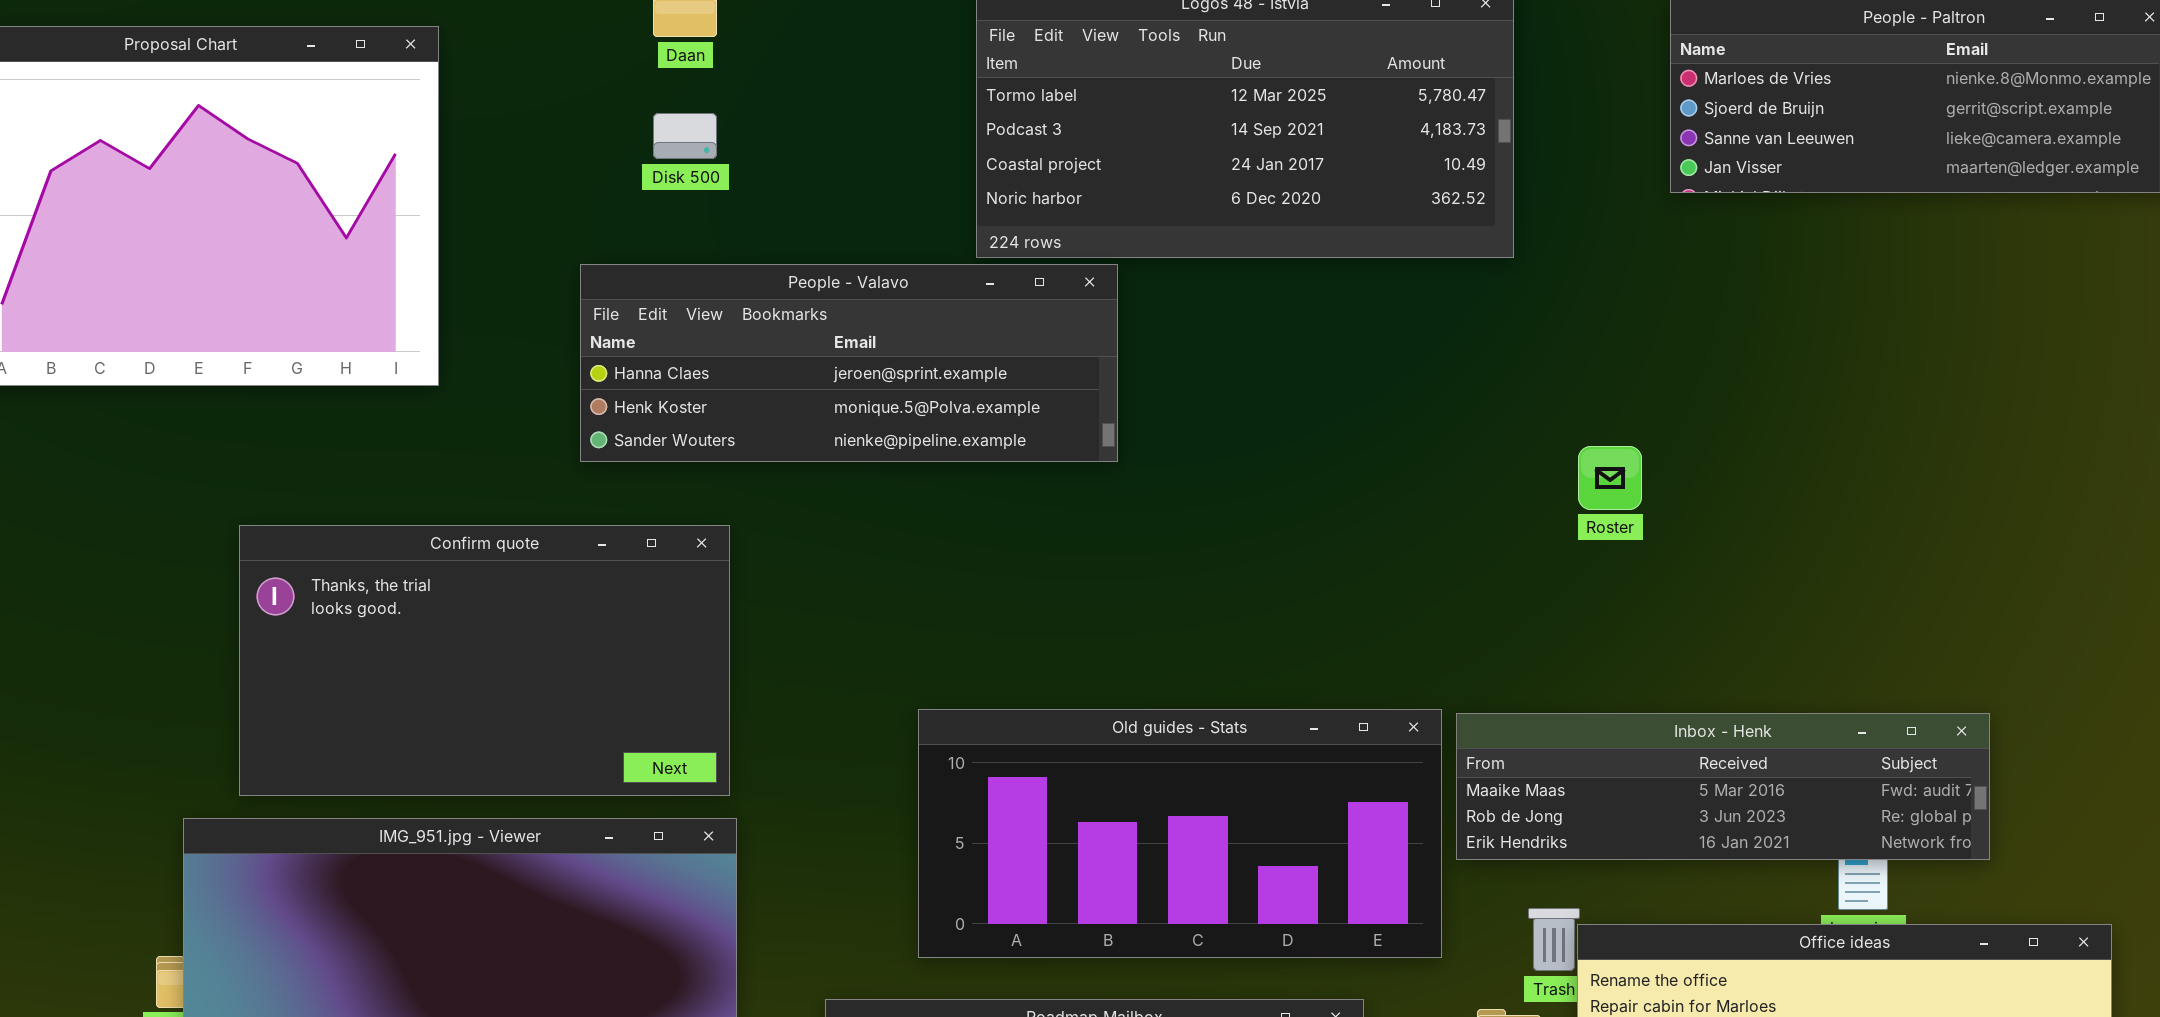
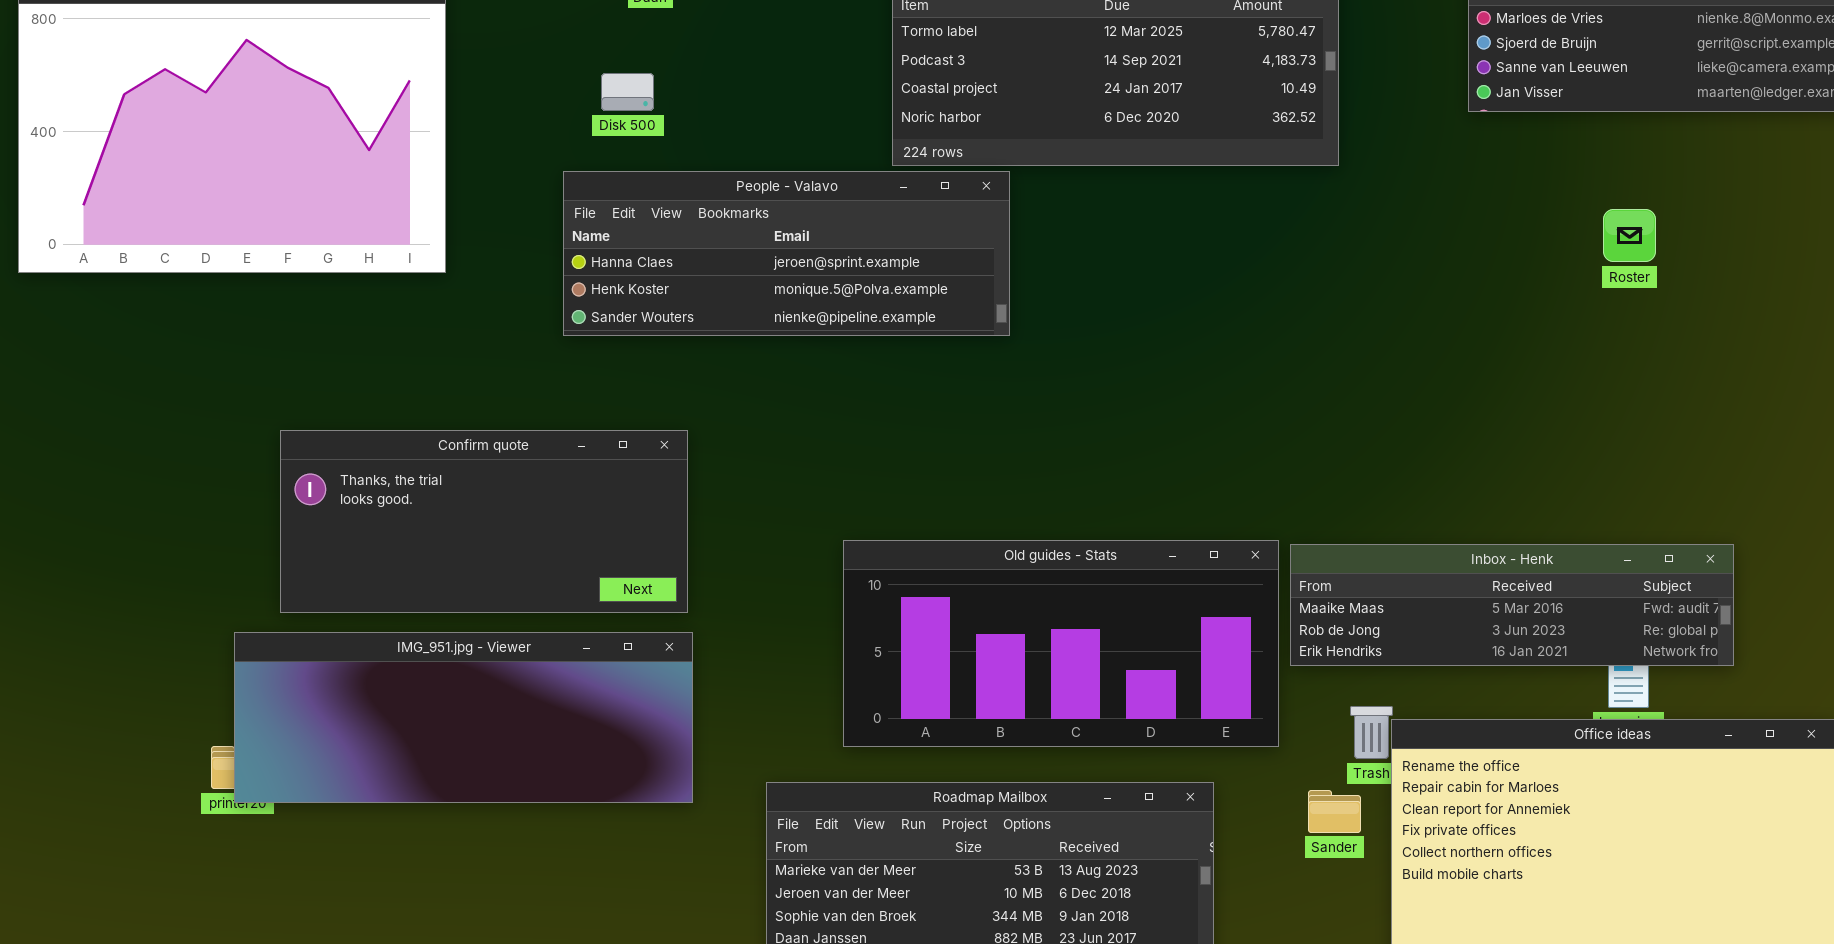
Disk 500: [653,113,717,159] -> [601,73,654,111], moved
Roster: [1578,446,1642,510] -> [1603,209,1656,262], moved
Confirm quote: [239,525,730,796] -> [280,430,688,613], resized

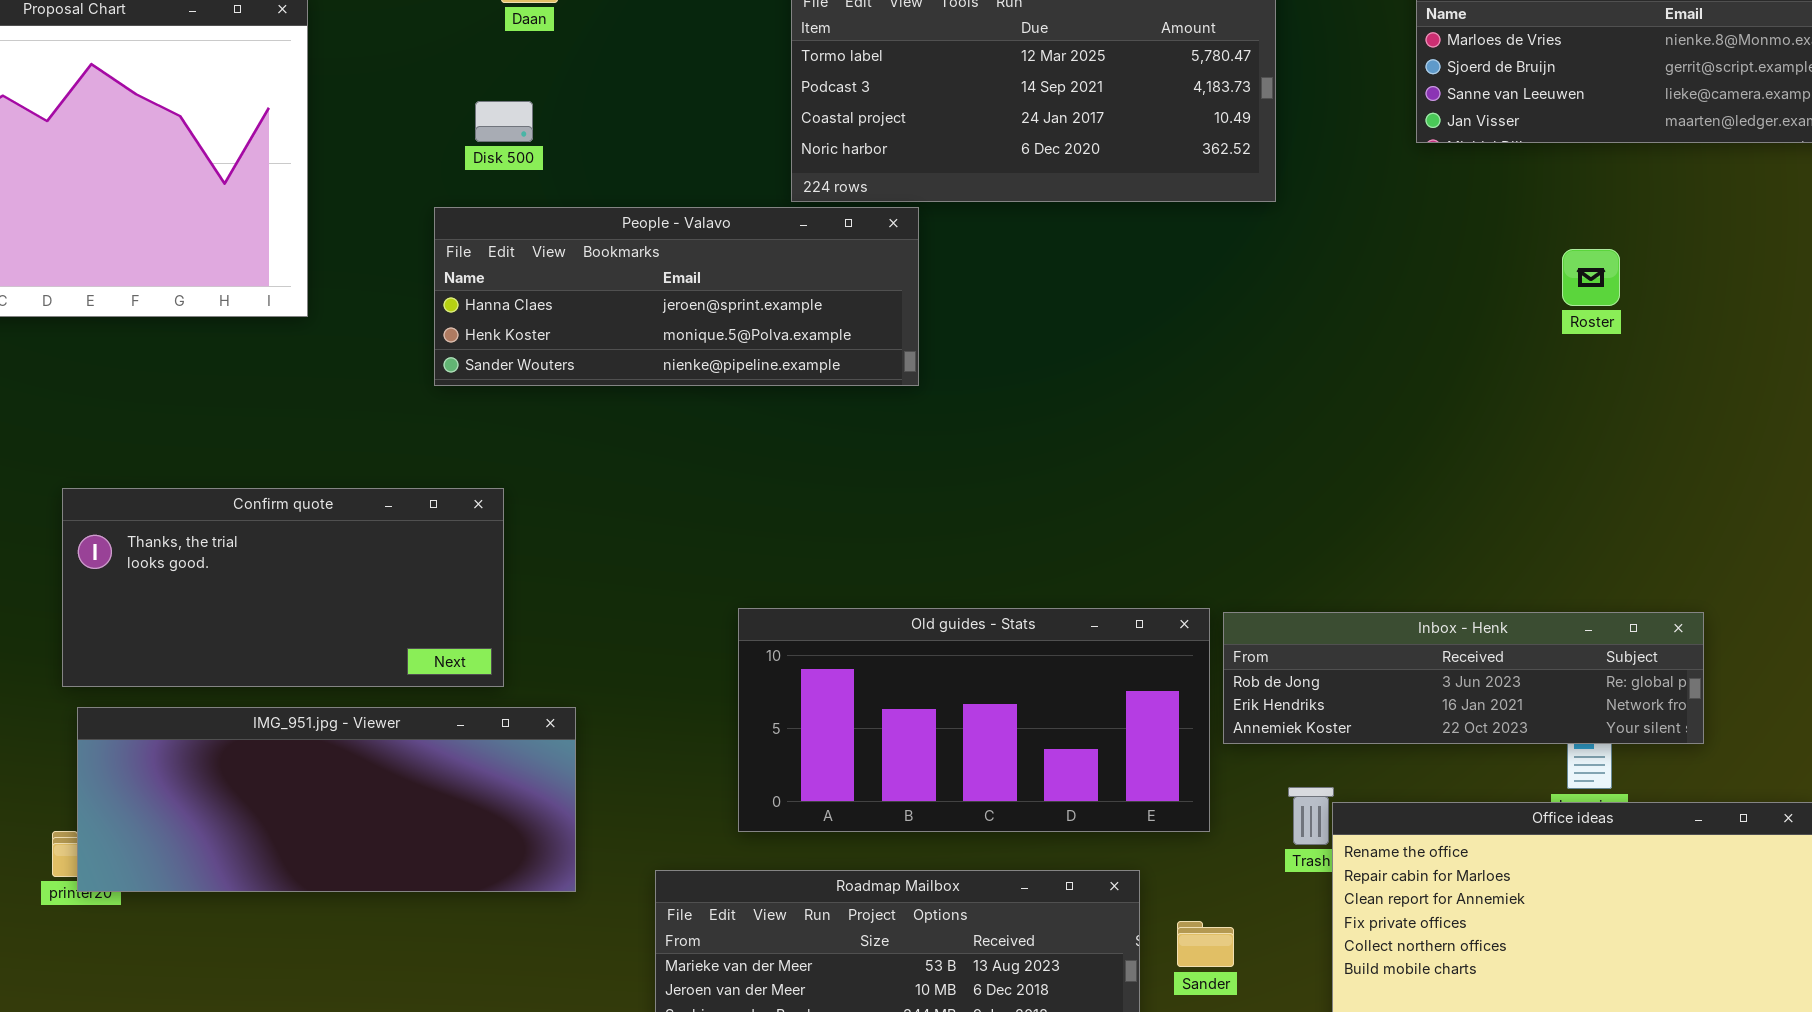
Confirm quote: [280,430,688,613] -> [62,488,504,687], moved
Inbox - Henk: [1290,544,1734,666] -> [1223,612,1704,744], scrolled down 1 row
Sander: [1308,790,1361,833] -> [1177,921,1234,967], moved

